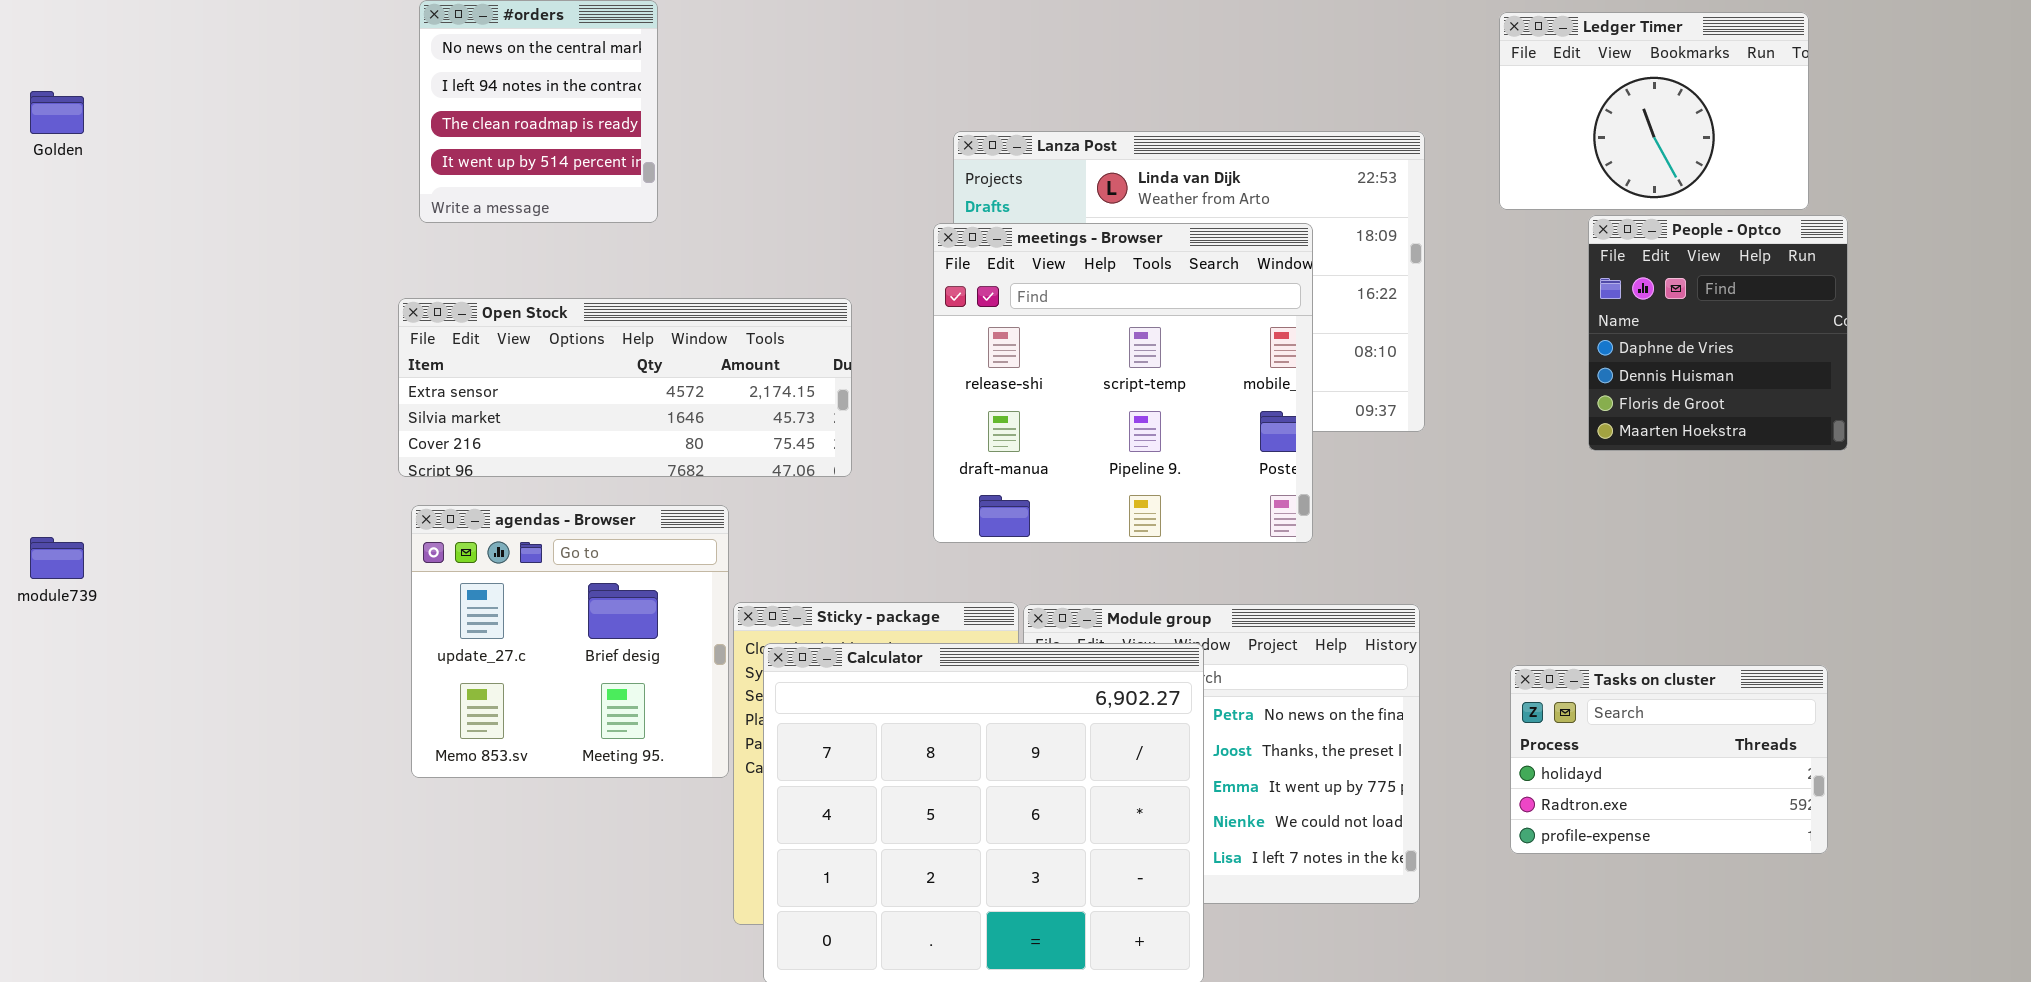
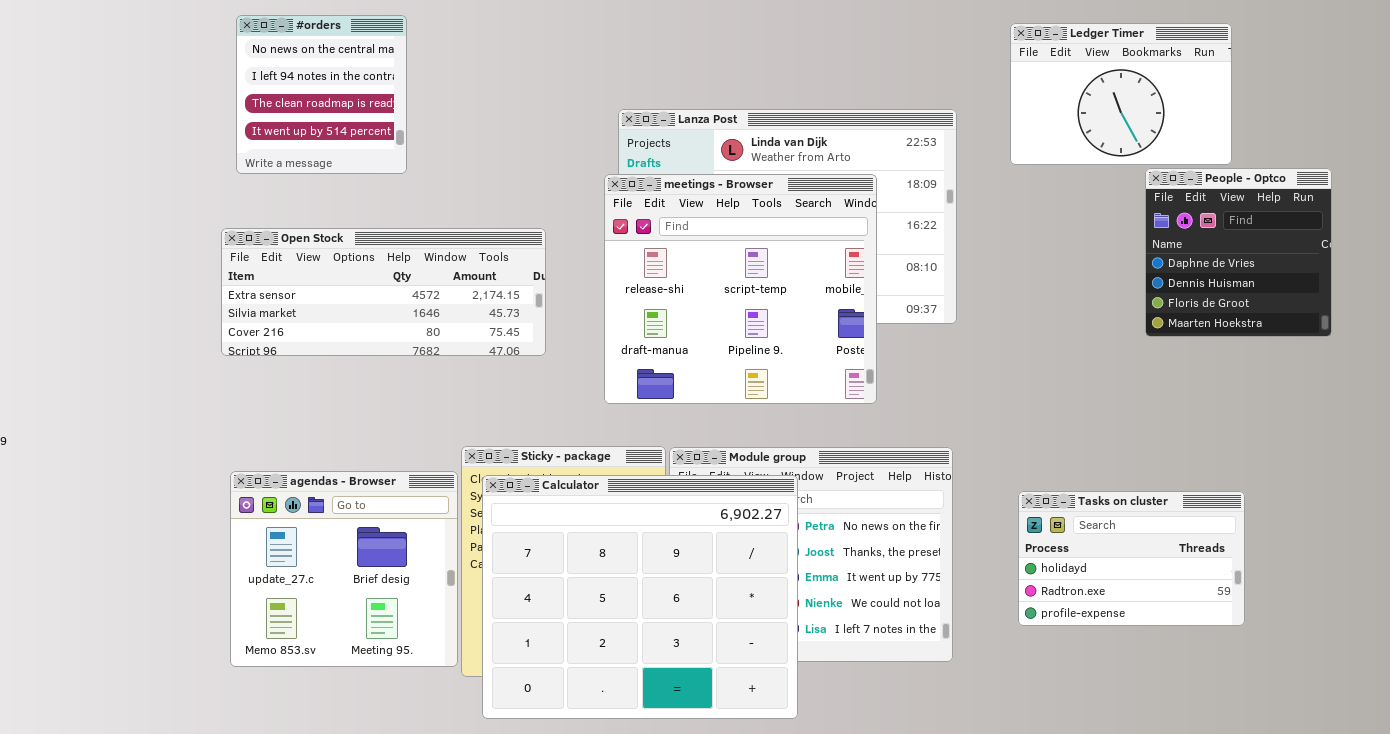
People - Optco: [1588,215,1848,451] -> [1145,168,1332,337], moved
agendas - Browser: [411,505,729,778] -> [230,471,458,667], moved

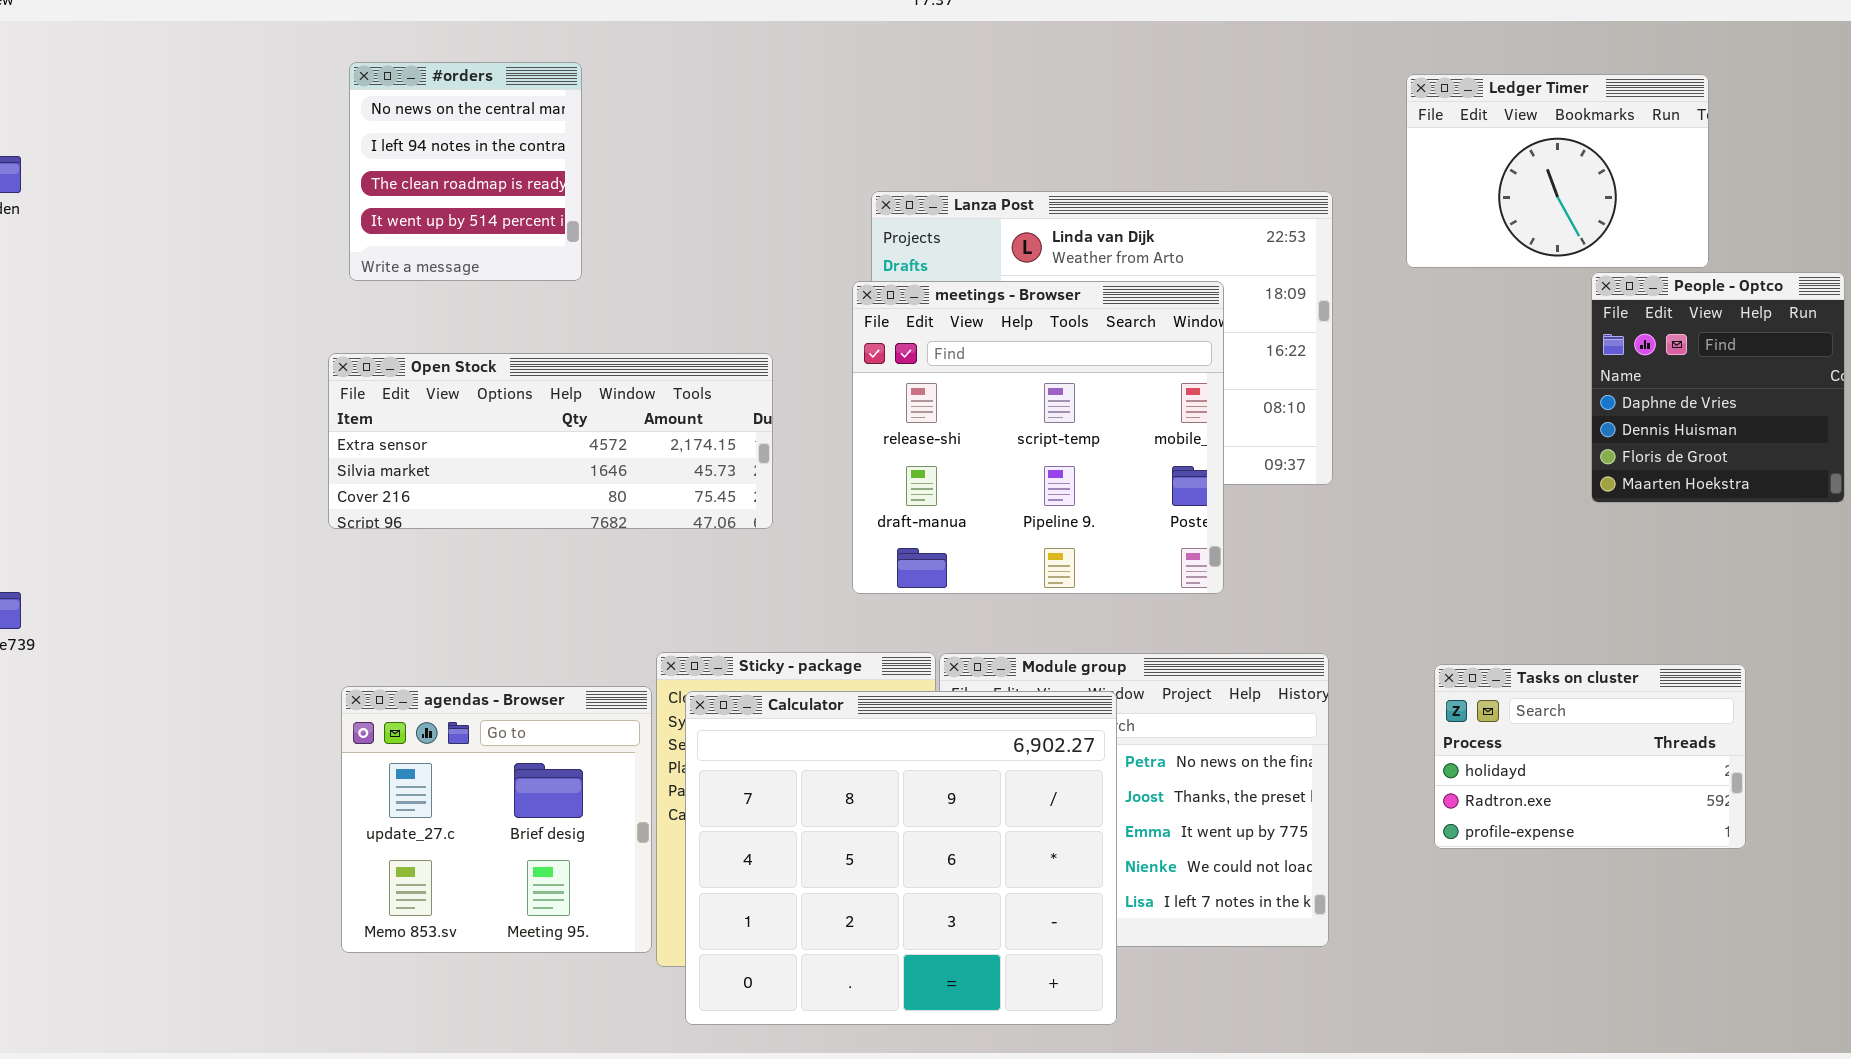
Tasks on cluster: [1018,491,1245,626] -> [1434,664,1746,849], moved

